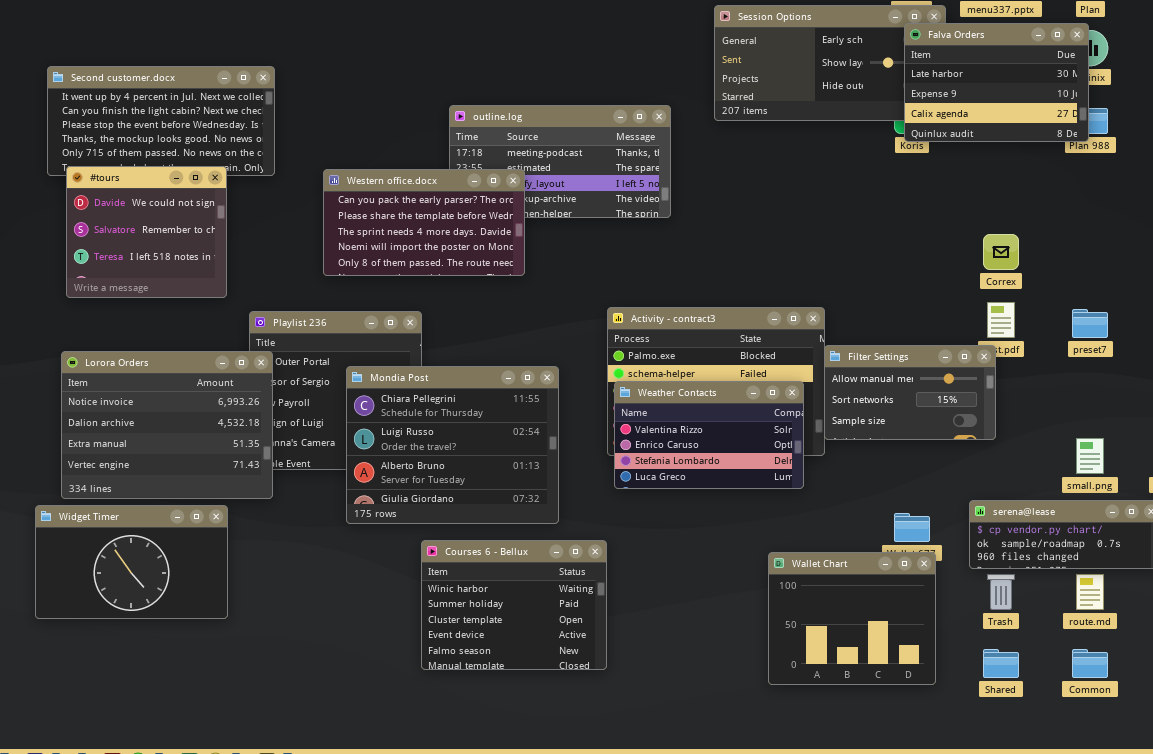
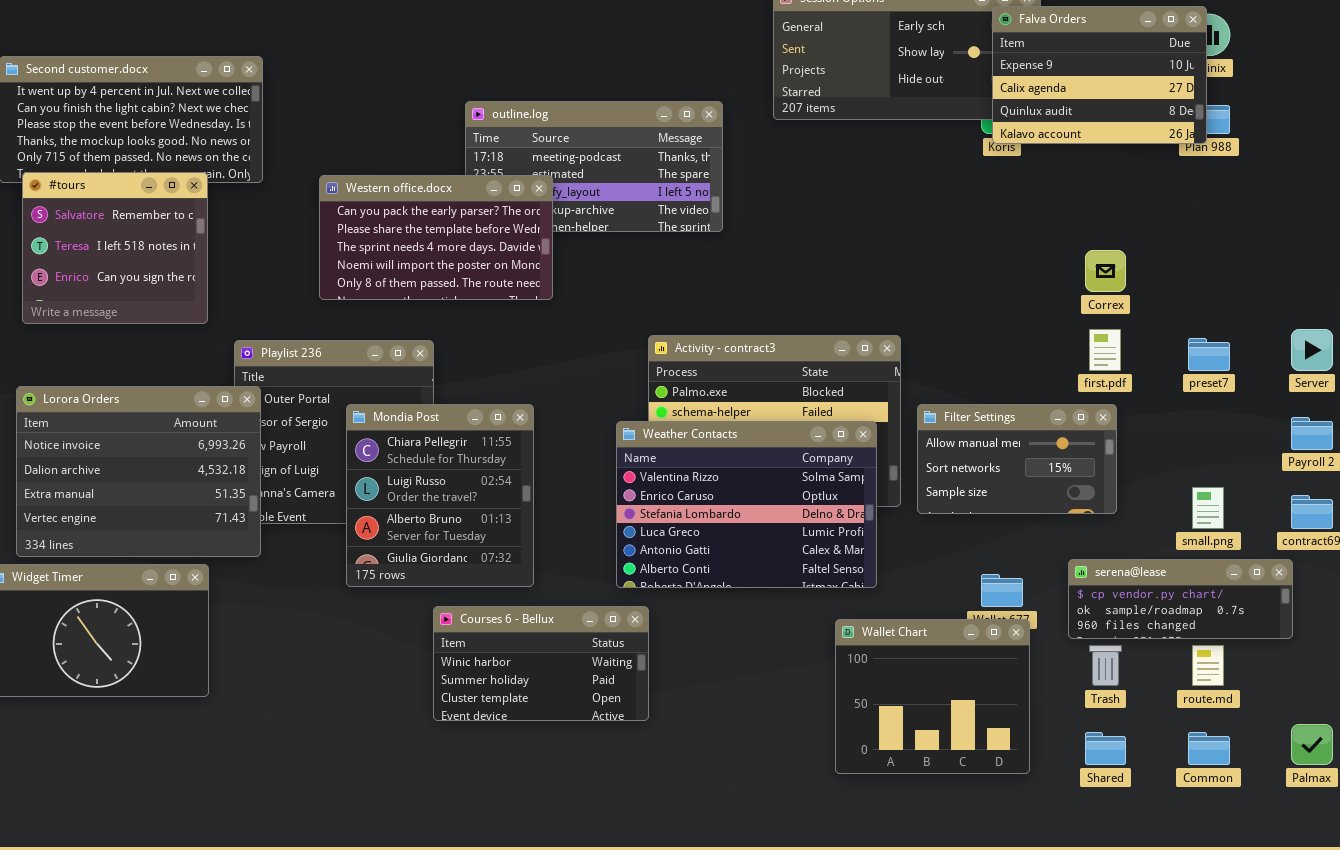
Falva Orders: [904,23,1089,142] -> [992,6,1207,144], scrolled down 1 row
#tours: [66,166,227,298] -> [22,172,208,324], scrolled down 1 row
Filter Settings: [824,345,996,440] -> [917,404,1117,514], moved
Mondia Post: [346,366,559,524] -> [346,404,534,587], resized
Weather Contacts: [614,381,804,489] -> [616,421,877,588], resized
Courses 6 - Bellux: [421,540,607,670] -> [433,606,649,721], resized

